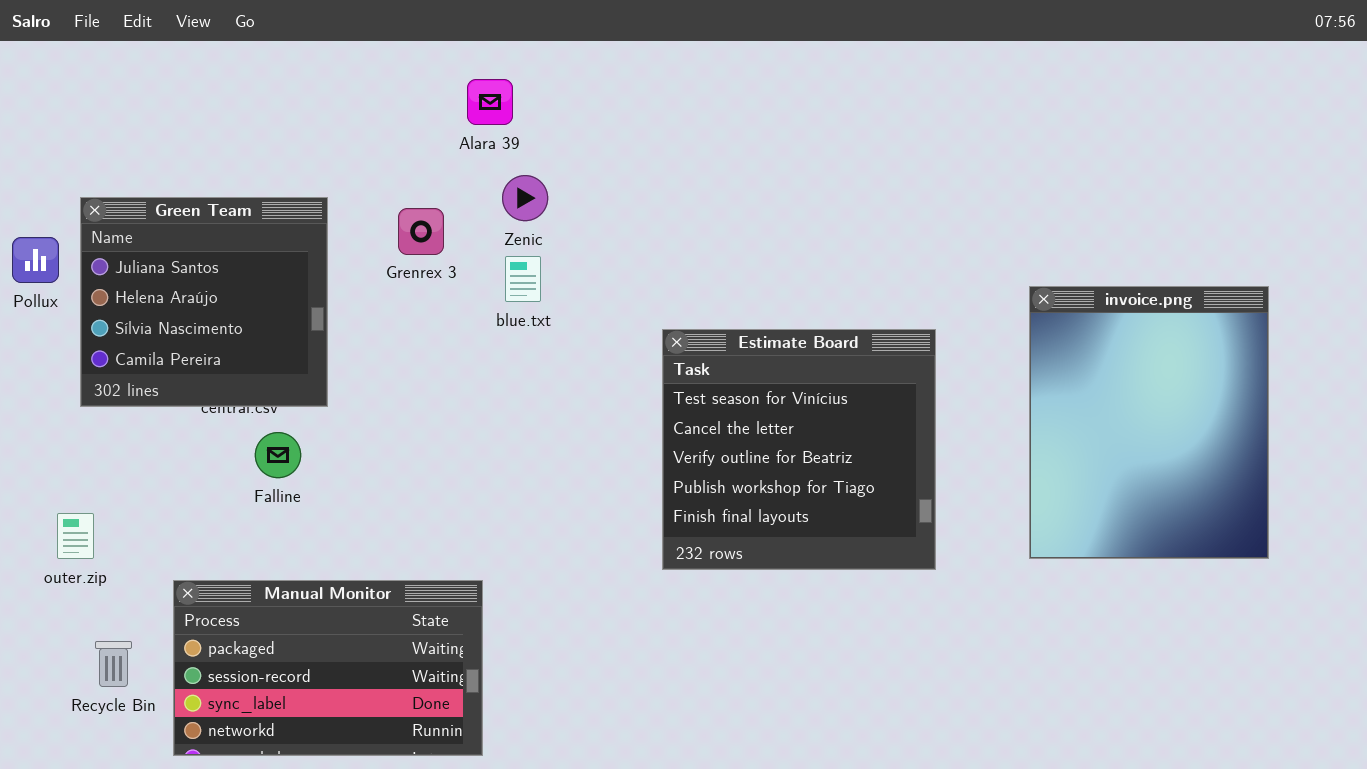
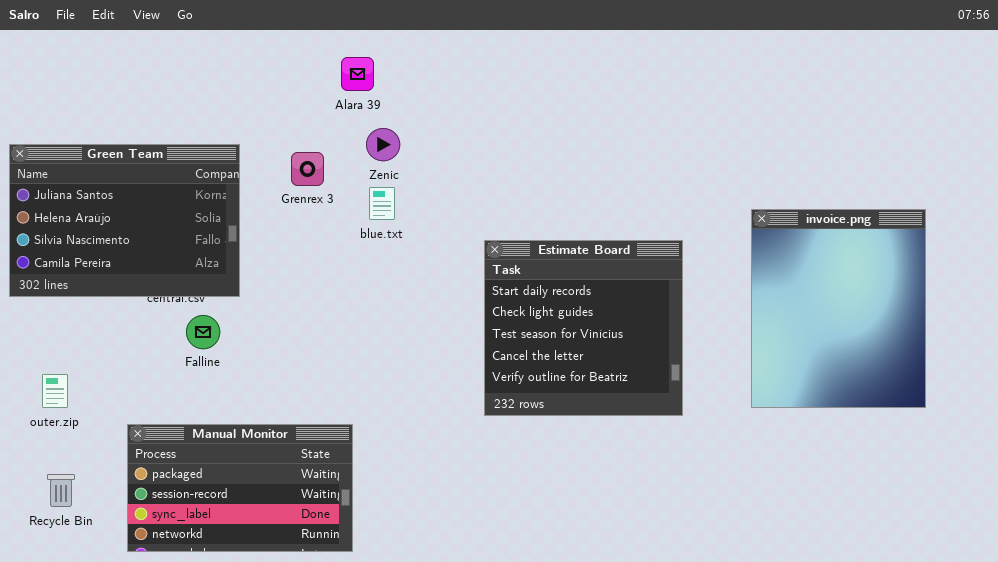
Green Team: [80,197,328,407] -> [9,144,240,297], resized
Estimate Board: [662,329,936,570] -> [484,240,683,416], scrolled up 2 rows
Recycle Bin: [95,641,132,687] -> [47,474,75,507], moved

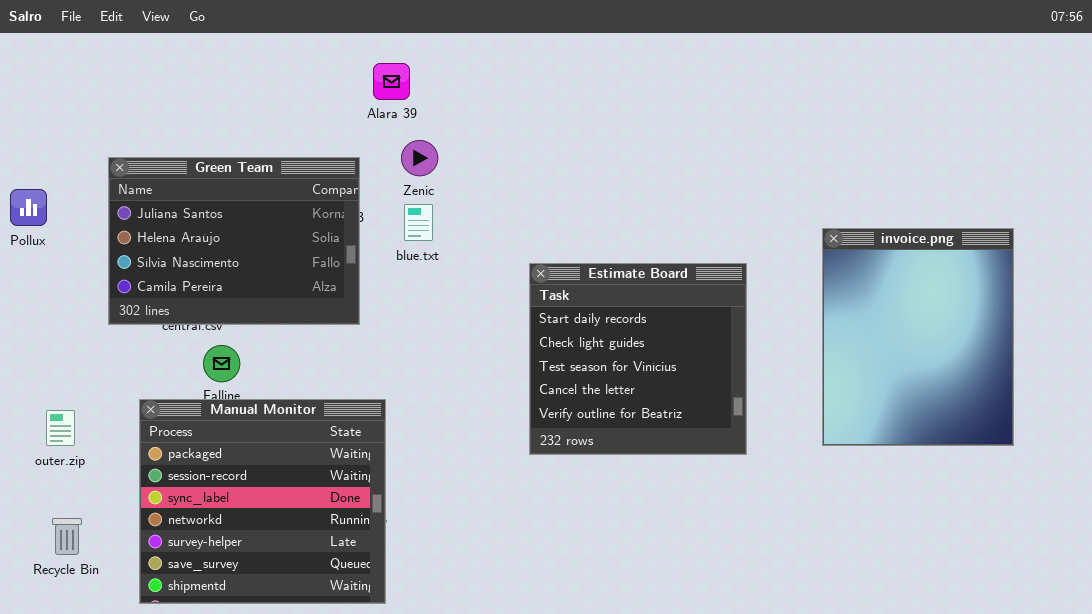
Green Team: [9,144,240,297] -> [108,157,360,325], moved
Manual Monitor: [127,424,353,552] -> [139,399,386,604], resized

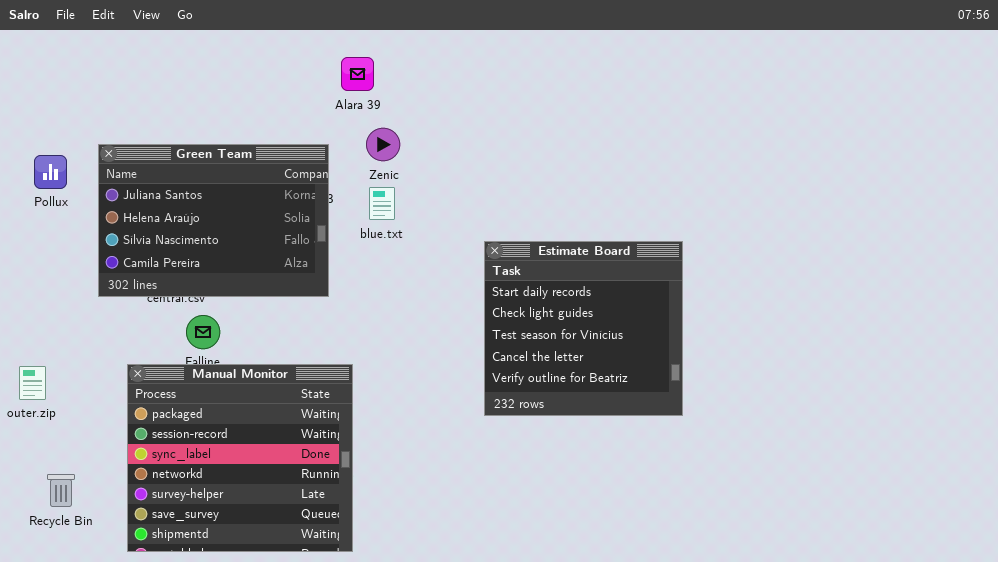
Pollux: [10,189,47,226] -> [34,155,67,189], moved
invoice.png: [822,228,1014,446] -> none, closed
outer.zip: [46,410,75,446] -> [19,366,46,400], moved

